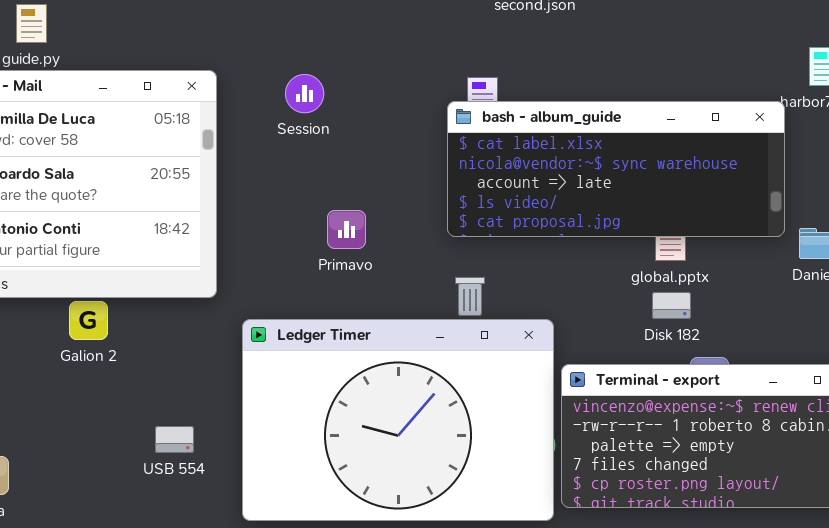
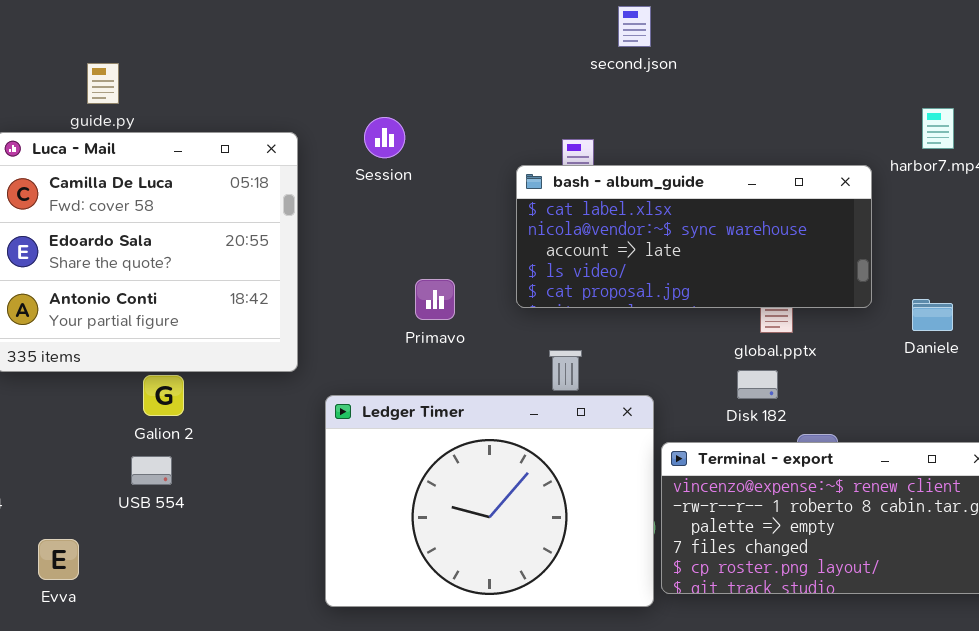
Session: [285,74,324,113] -> [364,117,405,158], moved
bash - album_guide: [447,101,785,237] -> [516,165,872,308], moved
Disk 182: [652,292,691,319] -> [737,370,778,399], moved
USB 554: [155,426,194,453] -> [131,456,172,485], moved

